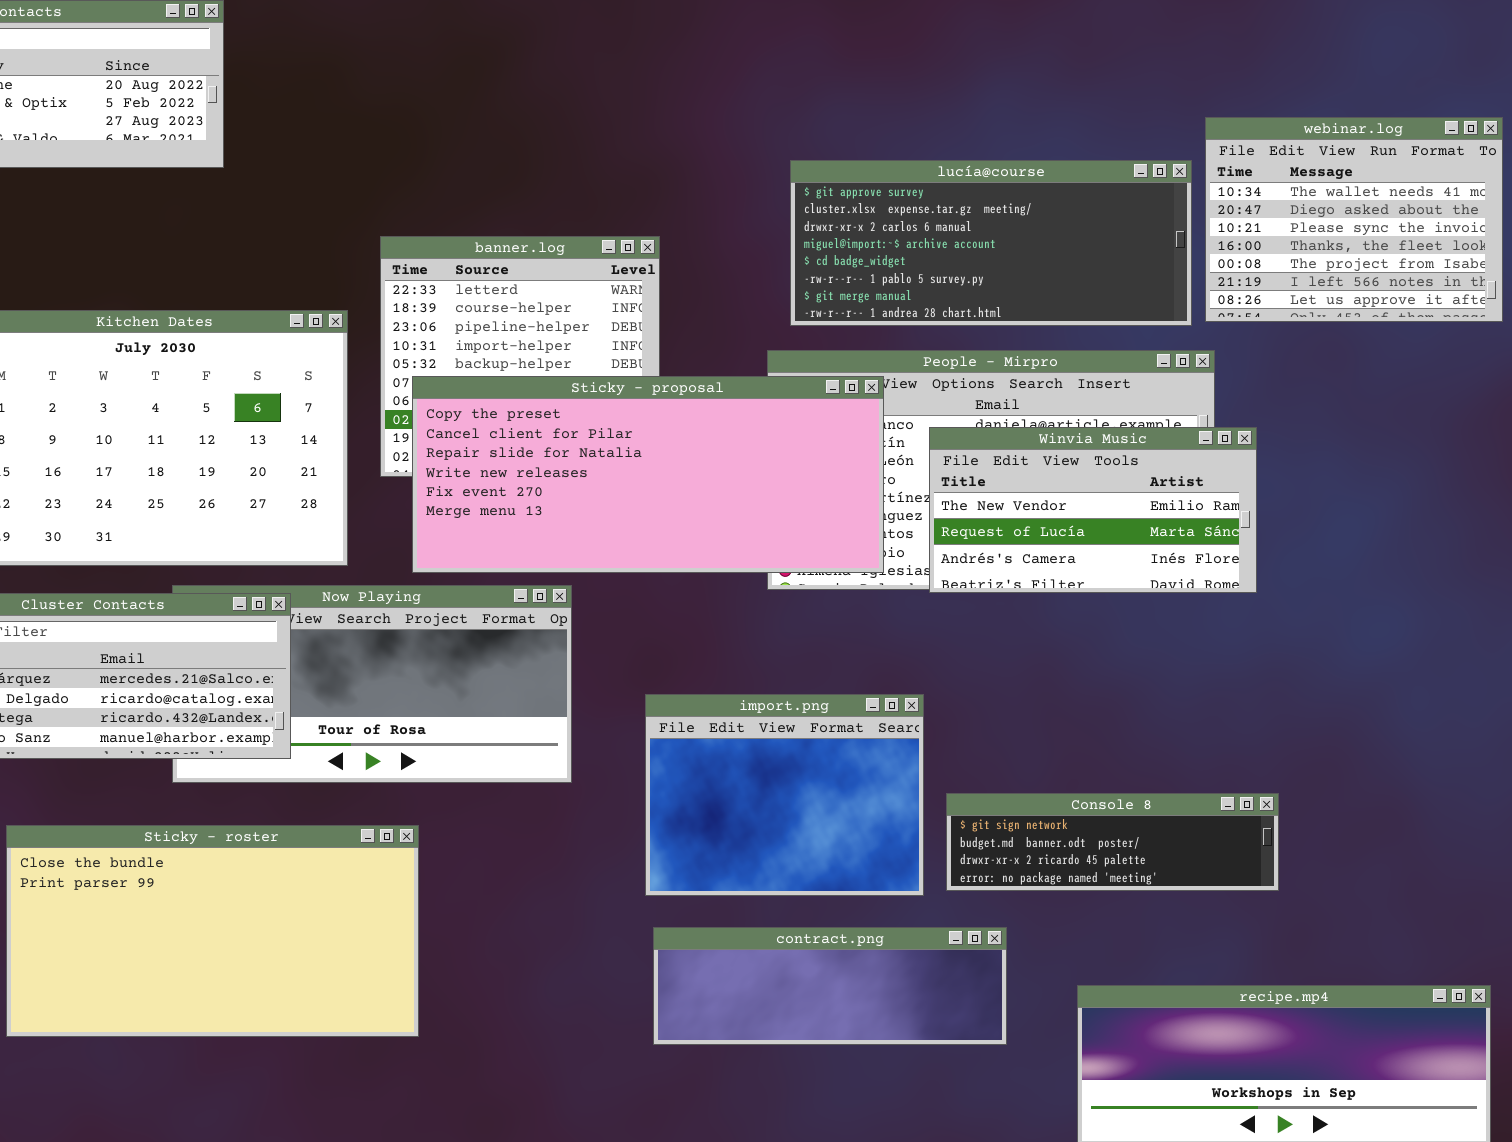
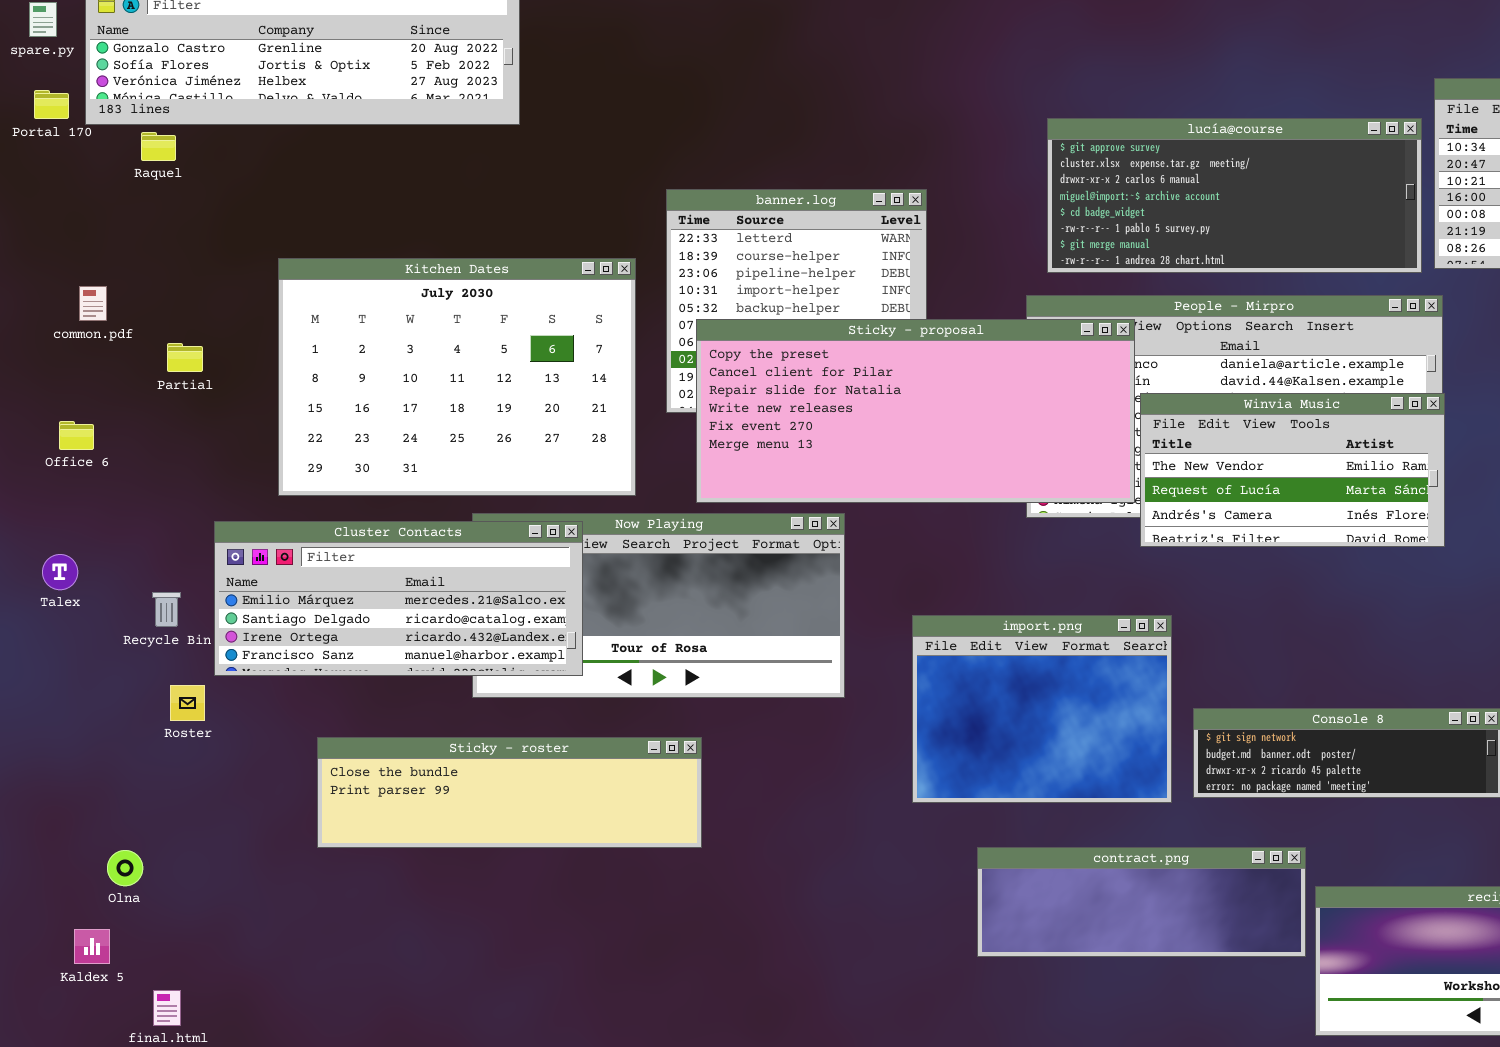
Winvia Music: [929,427,1257,593] -> [1140,393,1445,547], moved
Sticky - roster: [6,825,419,1037] -> [317,737,702,848], resized
contract.png: [653,927,1007,1045] -> [977,847,1306,957], moved

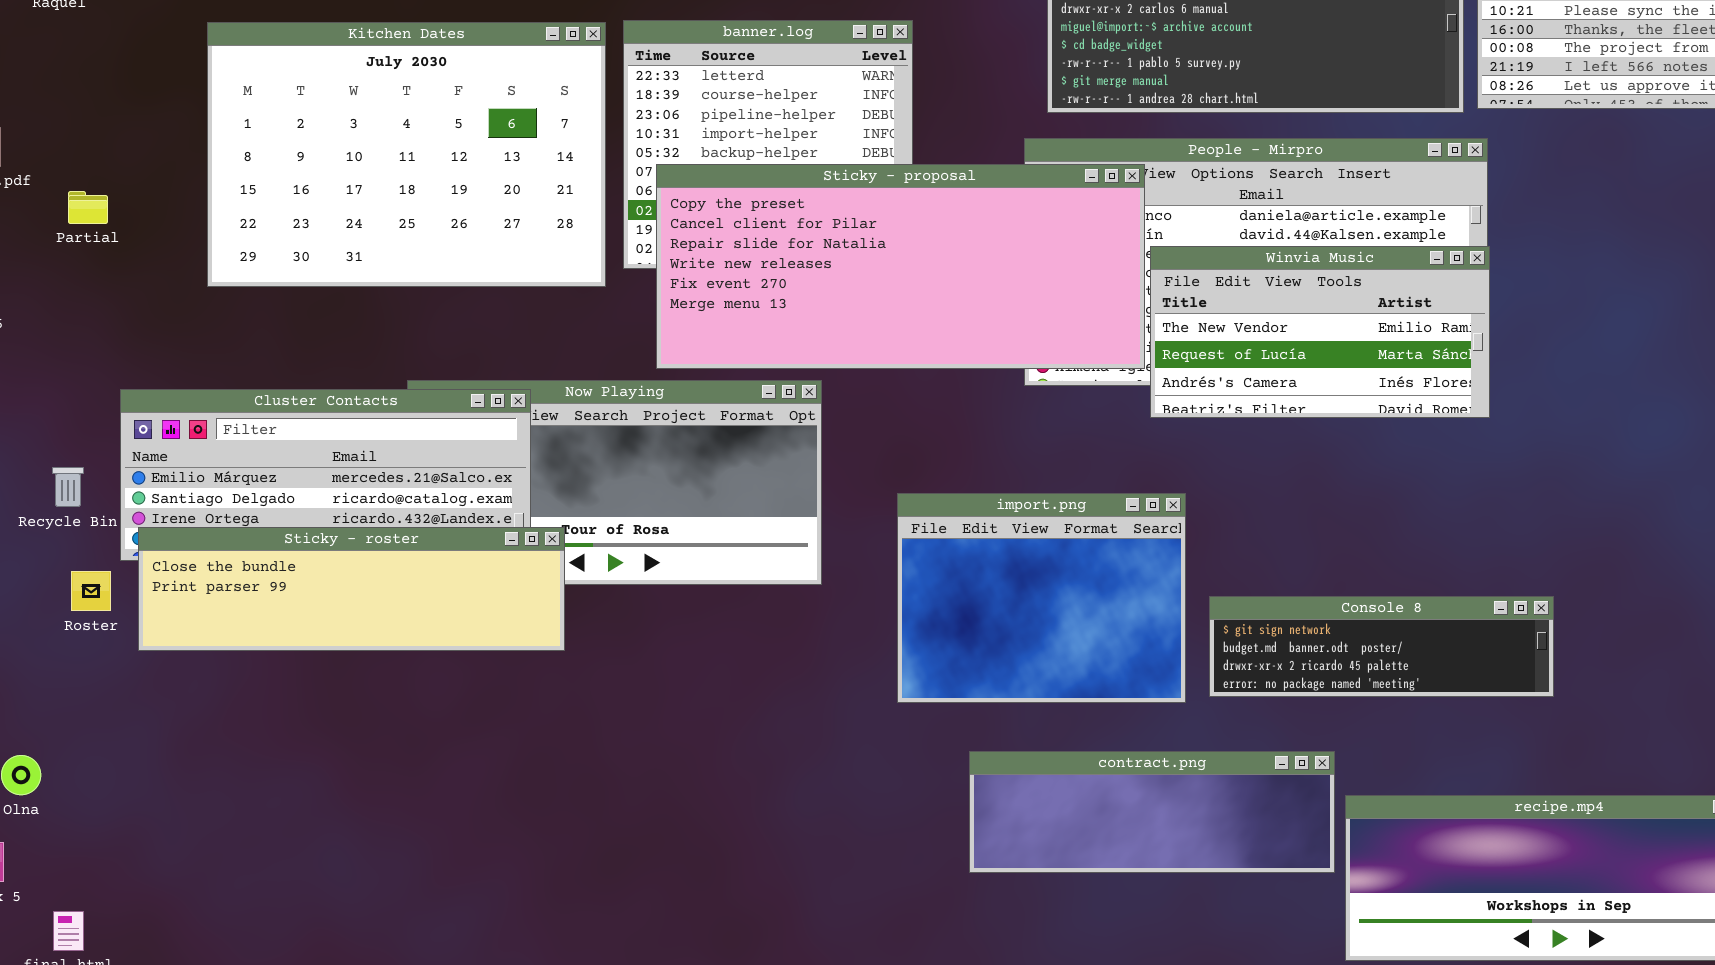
Kitchen Dates: [278,258,636,496] -> [207,22,606,287], moved
Sticky - roster: [317,737,702,848] -> [138,527,565,651], moved

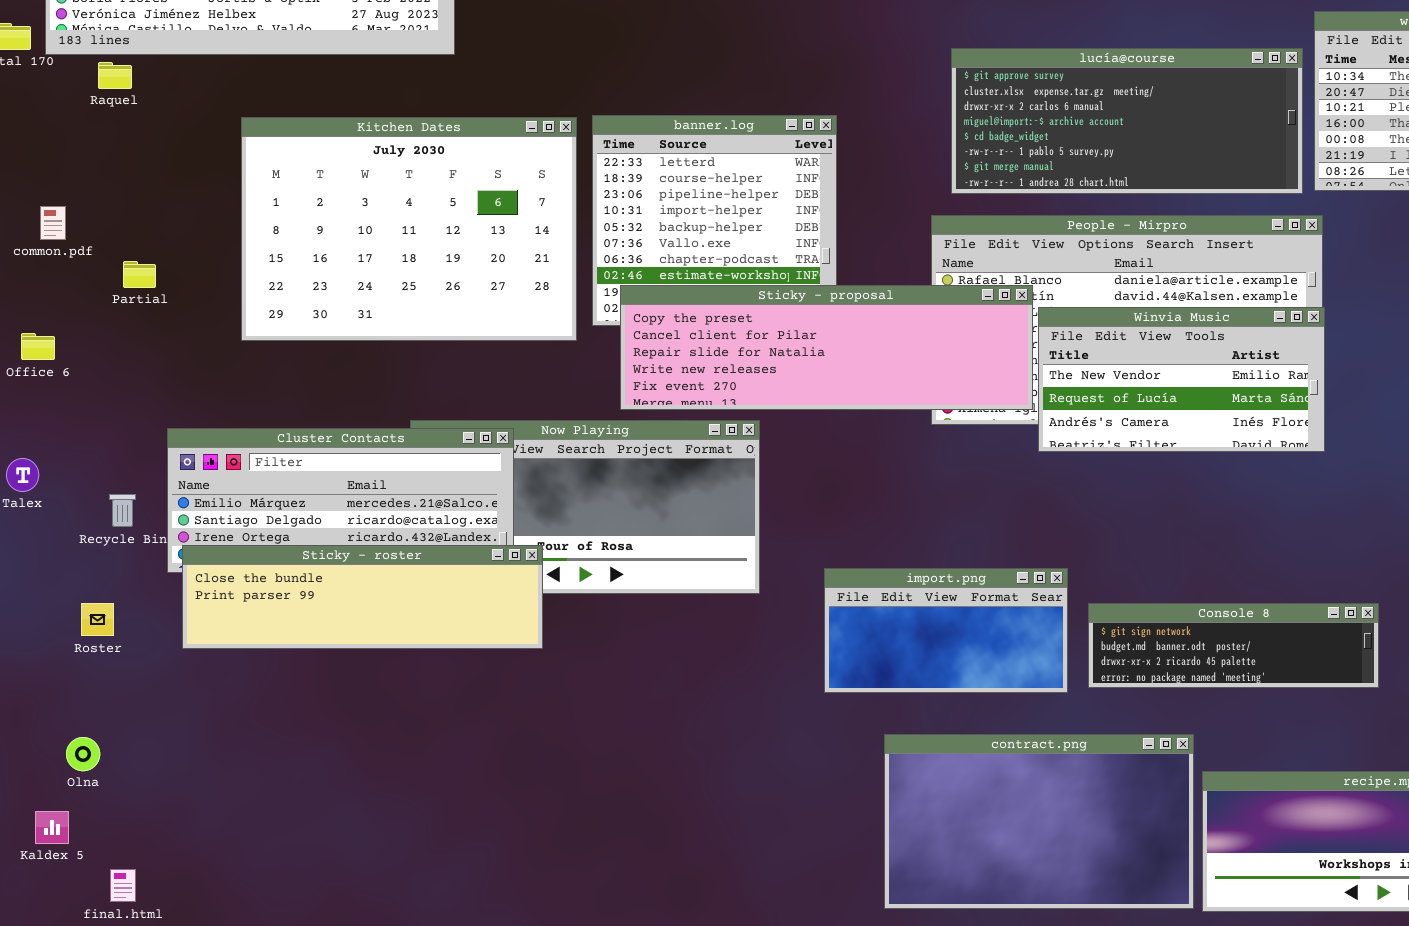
Sticky - proposal: [656,164,1145,369] -> [620,285,1033,410], resized
import.png: [897,493,1186,703] -> [824,568,1068,693], resized
Roster: [71,571,111,611] -> [81,603,114,636], moved
contract.png: [969,751,1335,873] -> [884,734,1194,909], resized

